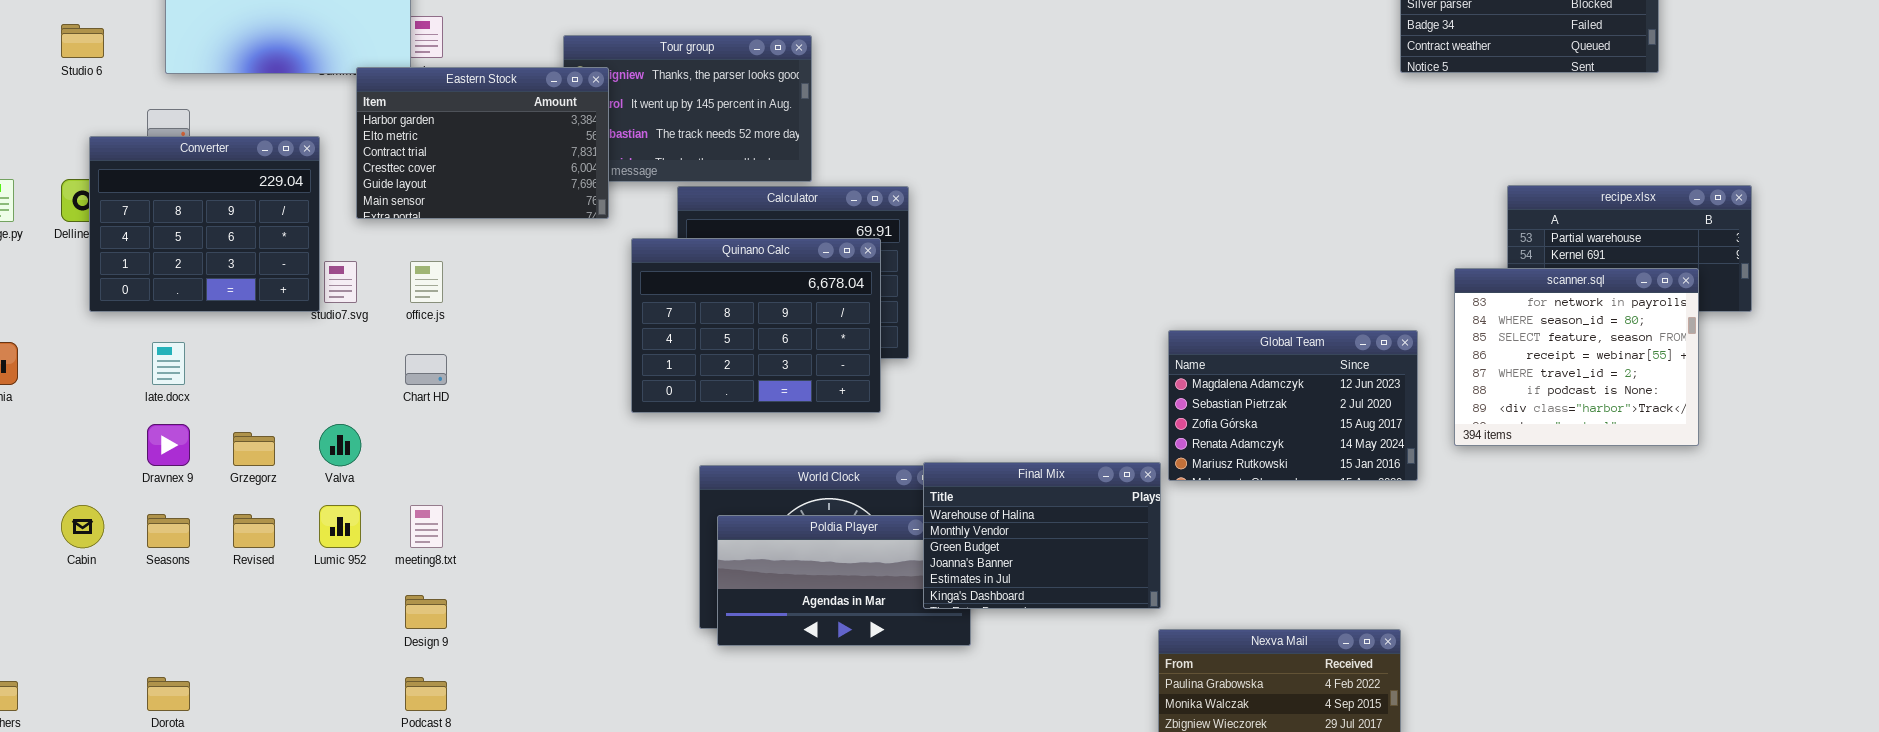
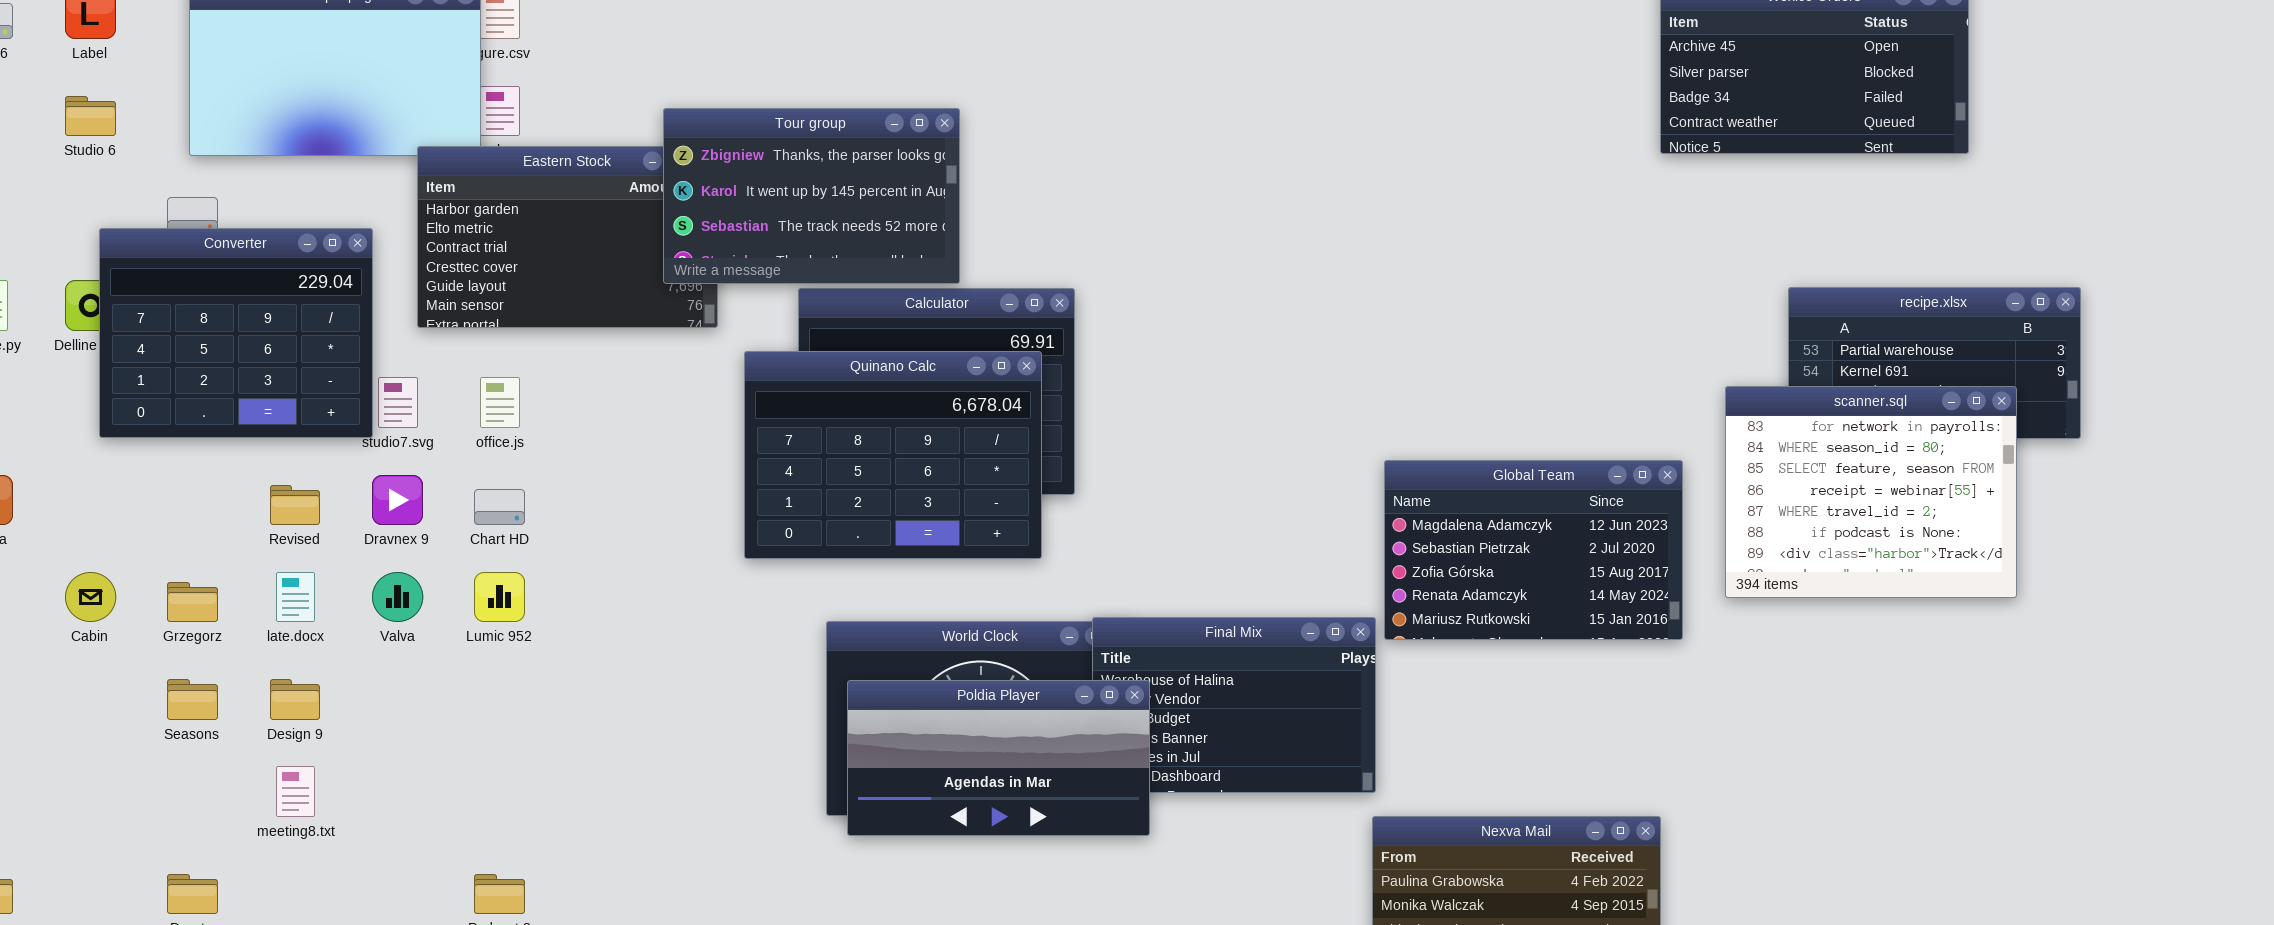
Tour group: [563,35,812,182] -> [663,108,960,284], raised
late.docx: [152,342,185,385] -> [276,572,315,622], moved
Dravnex 9: [147,424,190,466] -> [372,475,423,525], moved
Grzegorz: [233,432,275,466] -> [167,582,218,622], moved
Cabin: [61,505,104,548] -> [65,572,116,622], moved
Lumic 952: [319,505,361,548] -> [474,572,525,622], moved
meeting8.txt: [410,505,443,548] -> [276,766,315,817], moved
Revised: [233,514,275,548] -> [270,485,320,525], moved
Poldia Player: [717,515,971,646] -> [847,680,1150,836], raised
Design 9: [405,595,447,629] -> [270,679,320,720], moved

